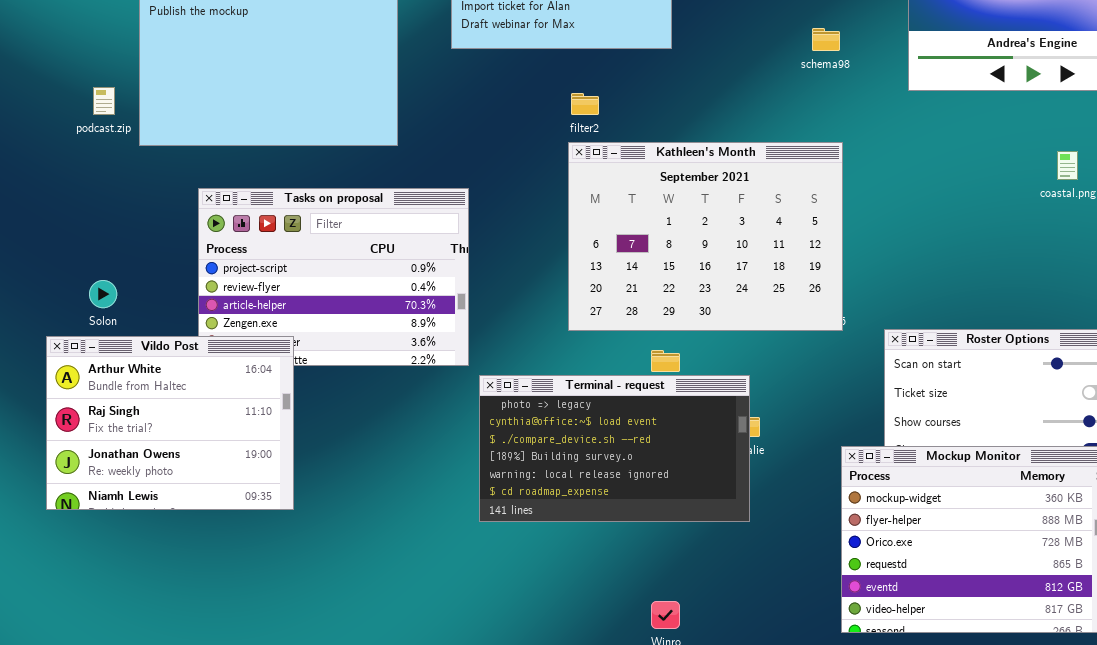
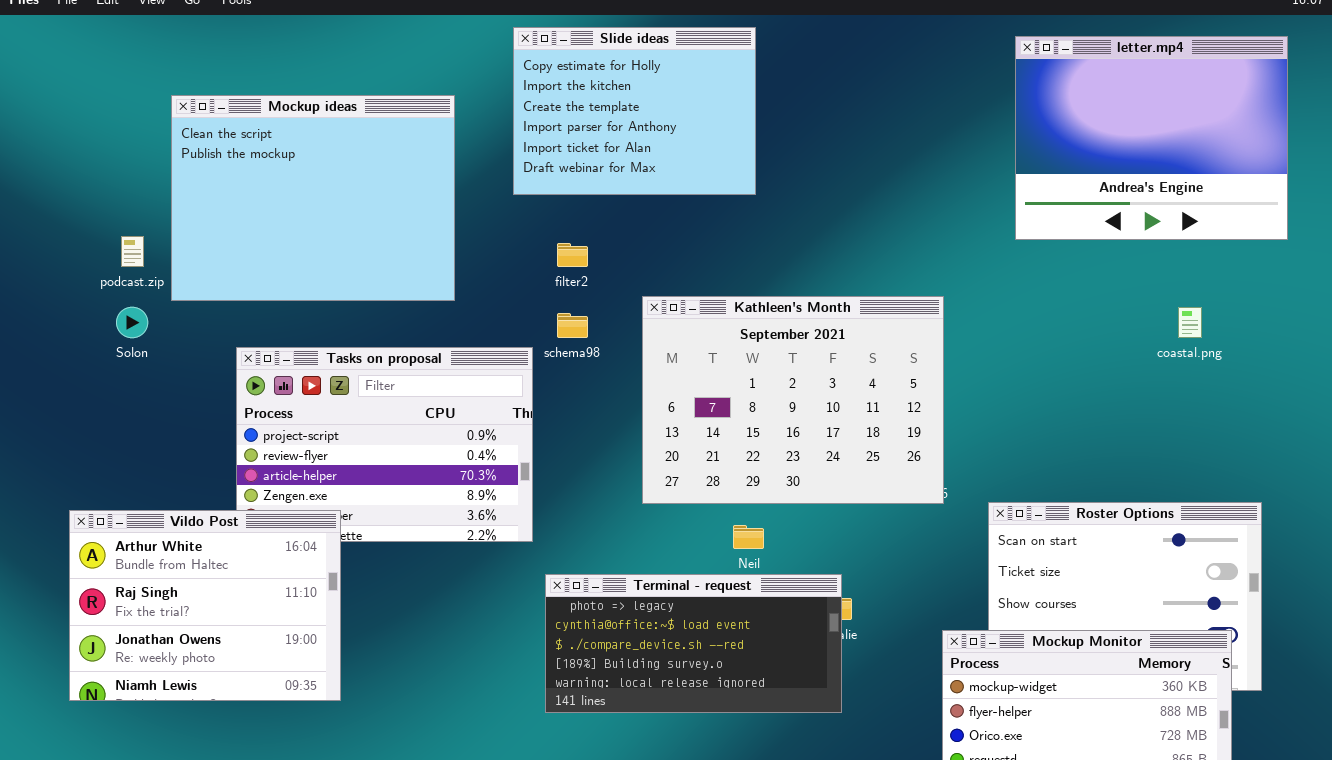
schema98: [812,28,840,51] -> [557,313,588,338], moved
filter2: [571,93,599,115] -> [557,243,588,267], moved
Solon: [89,280,117,308] -> [116,307,148,338], moved
Terminal - request: [479,375,750,522] -> [545,574,842,713], resized

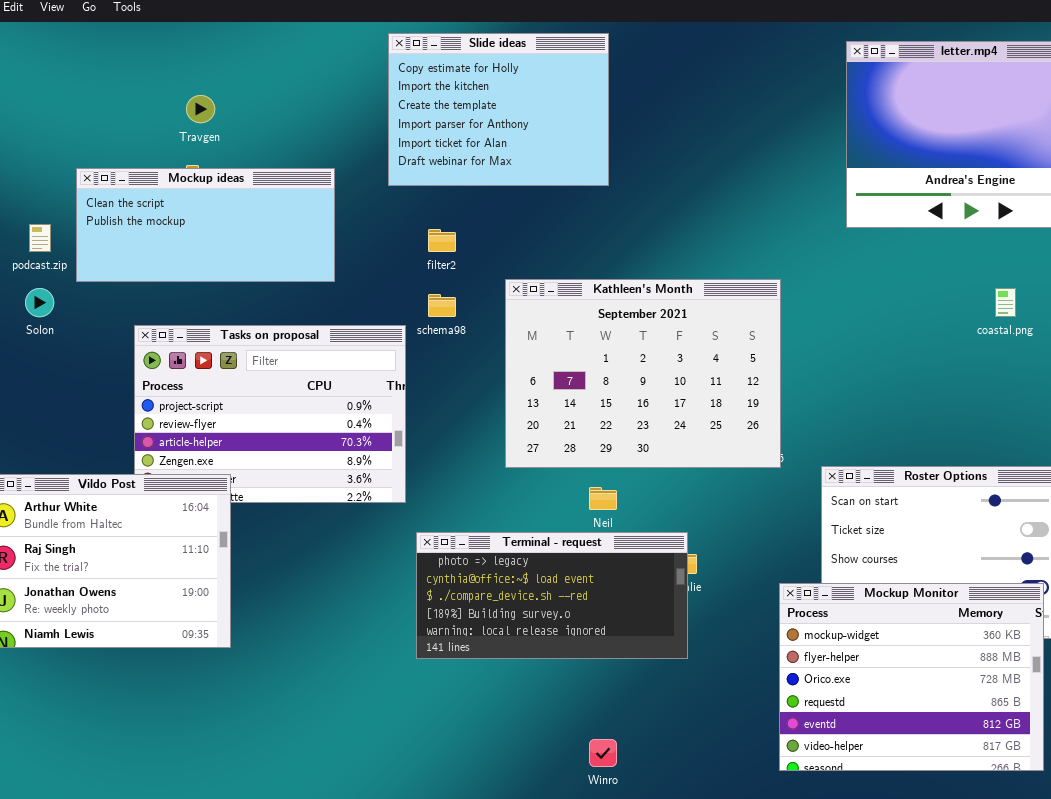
Mockup ideas: [171,95,455,301] -> [76,168,335,282], resized

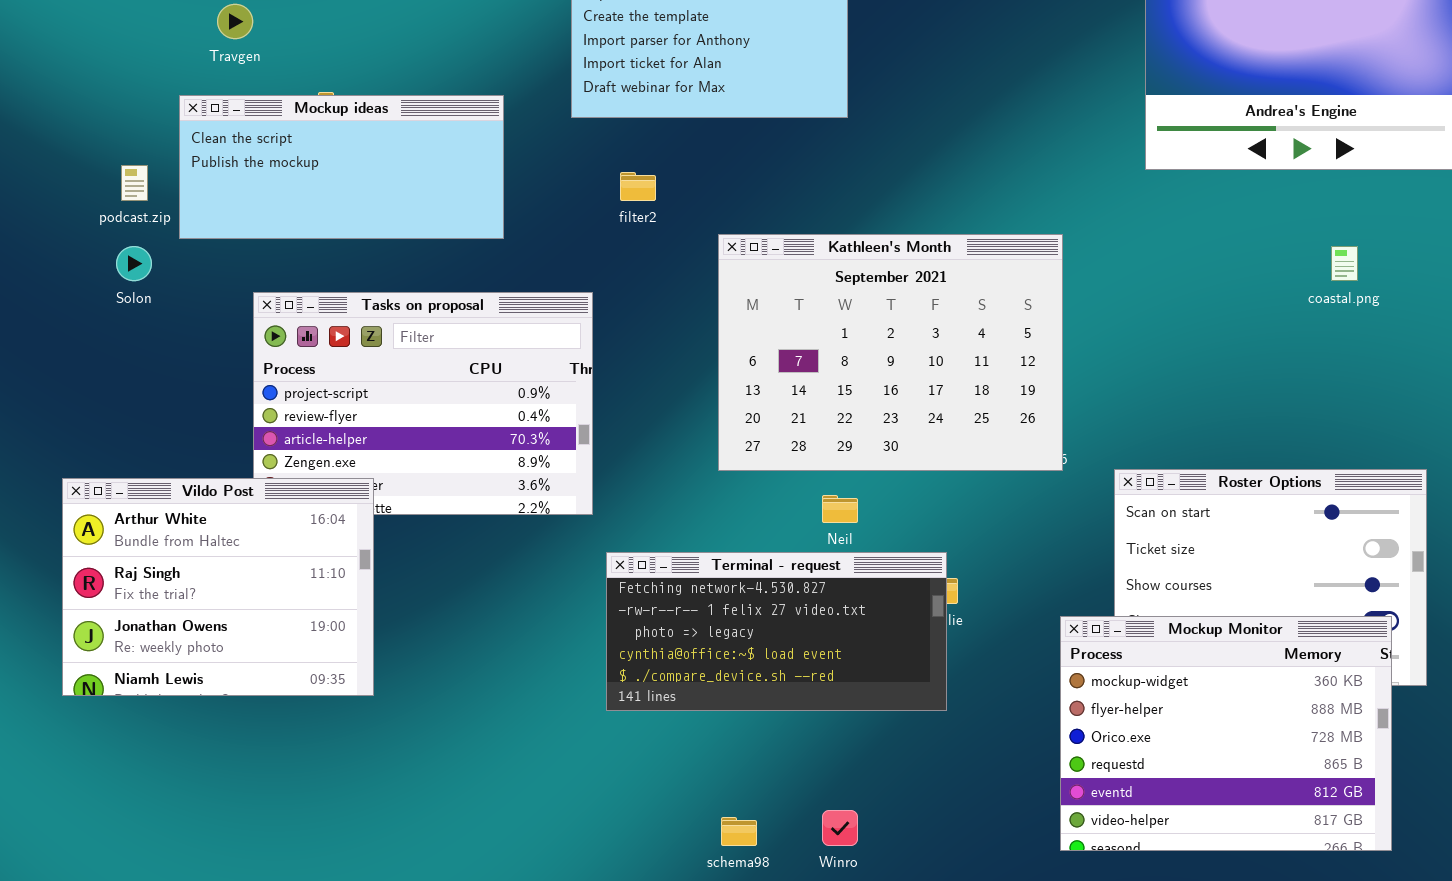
Travgen: [186,95,215,123] -> [217,4,253,39], moved
schema98: [428,294,456,317] -> [721,817,757,846], moved
Terminal - request: [416,532,688,659] -> [606,552,947,711], scrolled up 2 rows

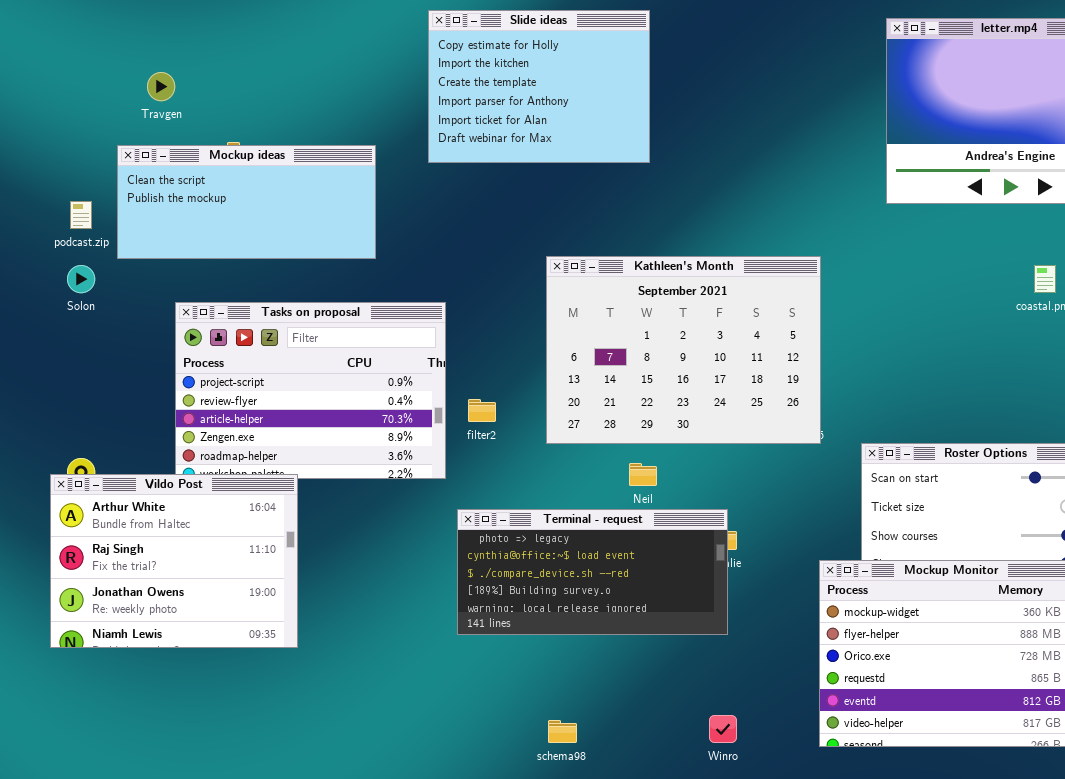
filter2: [620,172,656,201] -> [468,399,496,422], moved
Vildo Post: [62,478,374,696] -> [50,474,298,648], moved
Terminal - request: [606,552,947,711] -> [457,509,728,635], scrolled down 2 rows
Winro: [822,810,858,846] -> [709,715,737,743], moved

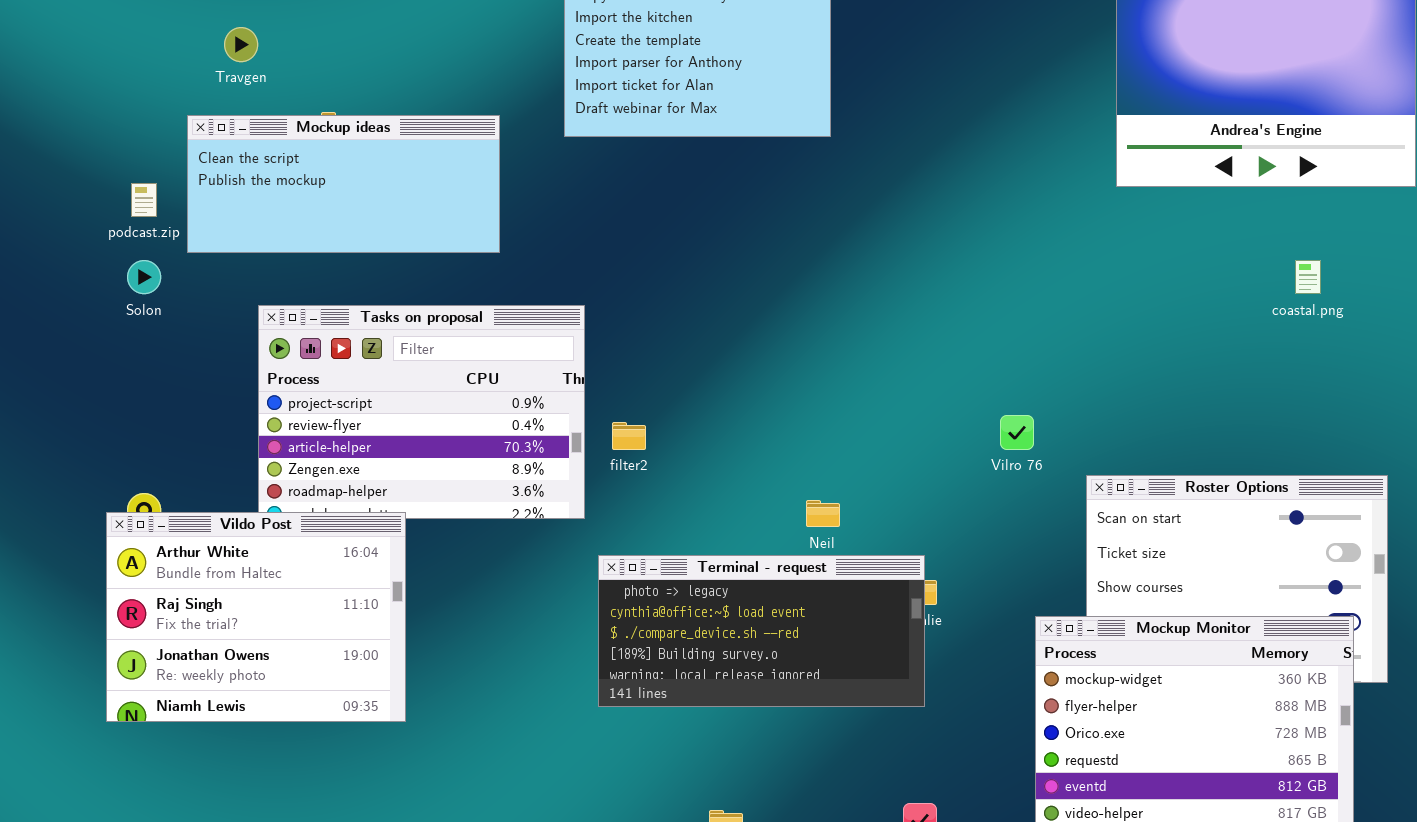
Kathleen's Month: [546,256,821,444] -> none, closed

